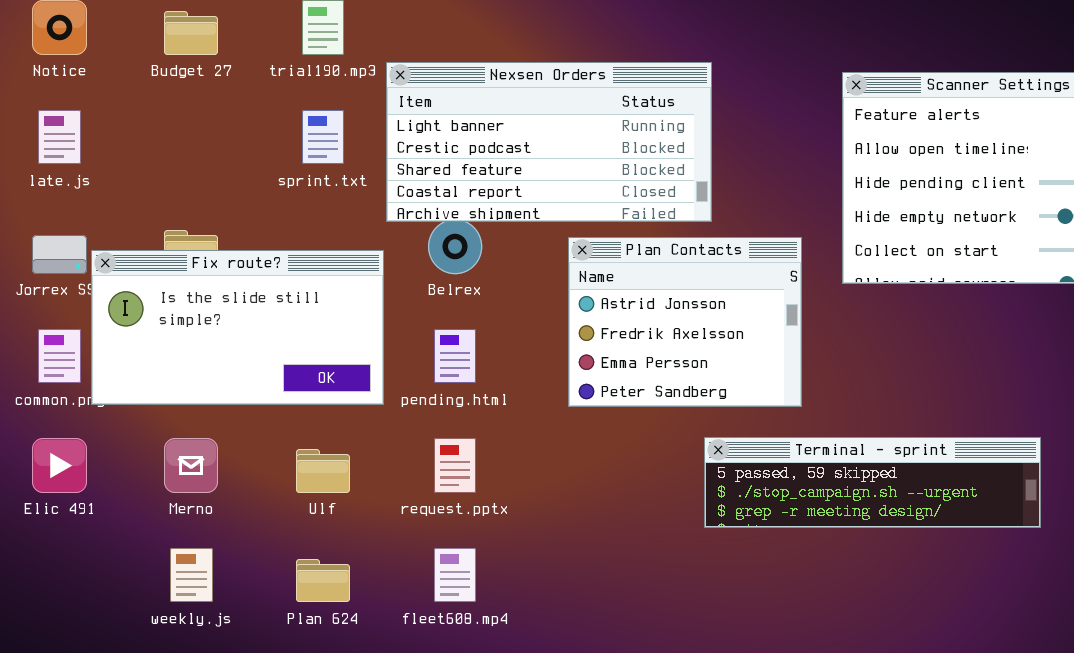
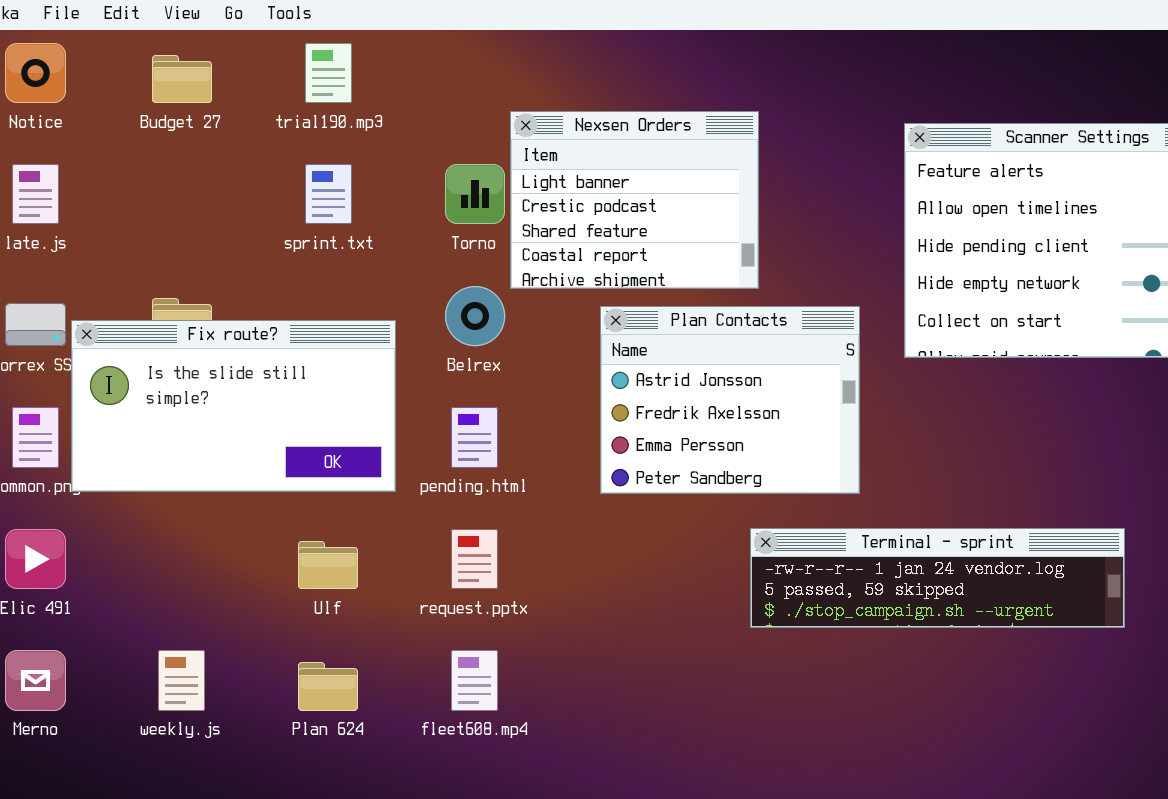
Nexsen Orders: [386,62,712,222] -> [510,111,759,289], resized
Terminal - sprint: [704,437,1041,528] -> [750,528,1125,628], scrolled up 1 row
Merno: [164,438,218,493] -> [5,650,66,711], moved

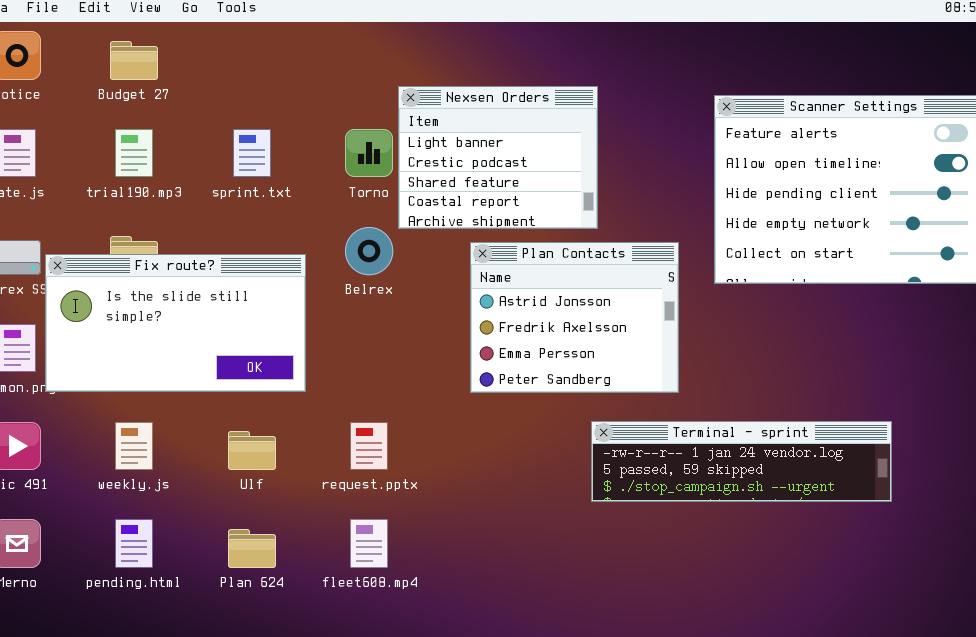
trial190.mp3: [305,43,352,103] -> [115,129,153,177], moved
pending.html: [451,407,498,468] -> [115,519,153,568], moved
weekly.js: [158,650,205,711] -> [115,422,153,470], moved

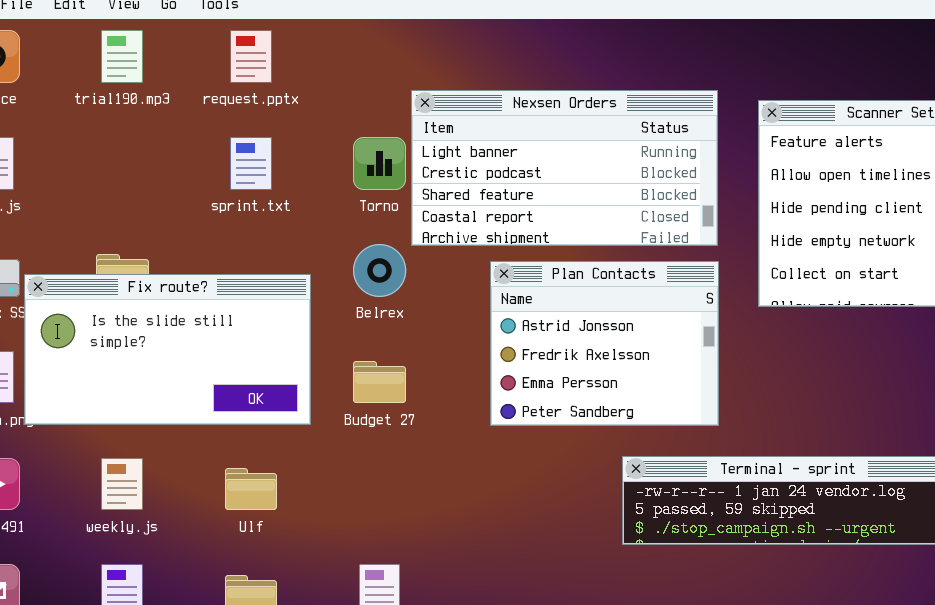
Budget 27: [110,41,158,80] -> [353,361,406,403], moved
Nexsen Orders: [398,86,598,229] -> [411,90,718,246], resized
trial190.mp3: [115,129,153,177] -> [101,30,143,83], moved
request.pptx: [350,422,388,470] -> [230,30,272,83], moved

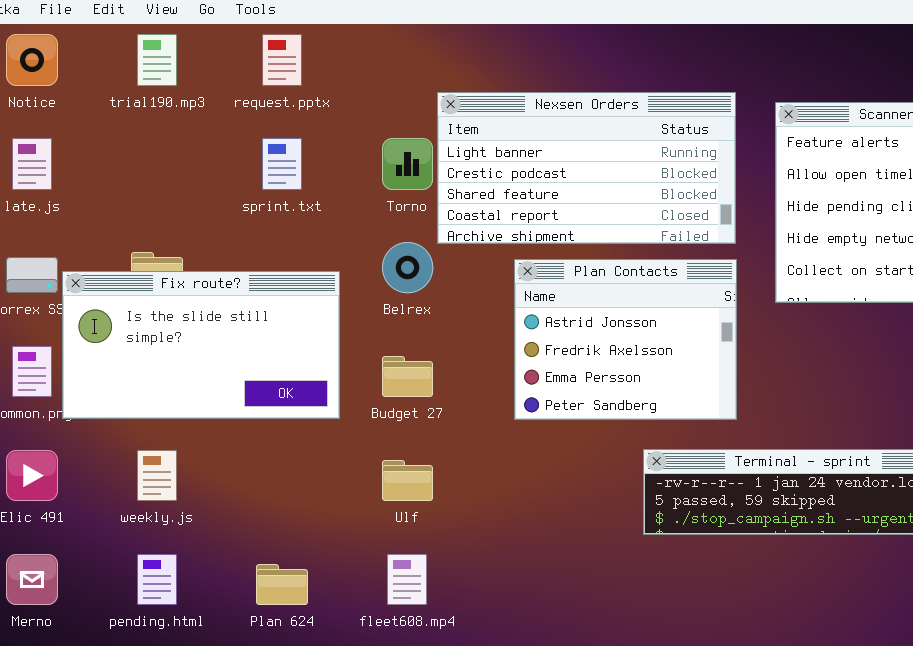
Ulf: [225,468,277,510] -> [382,460,433,501], moved

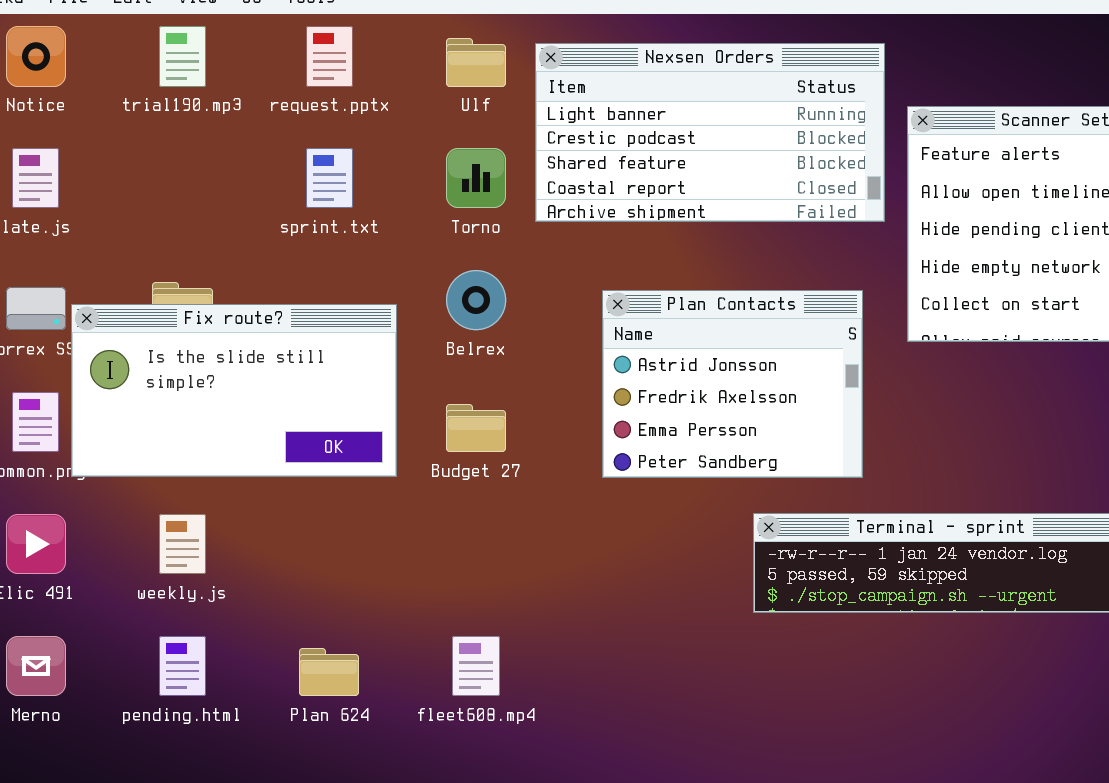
Nexsen Orders: [437,92,736,244] -> [535,43,885,222], moved
Ulf: [382,460,433,501] -> [446,38,506,87], moved

